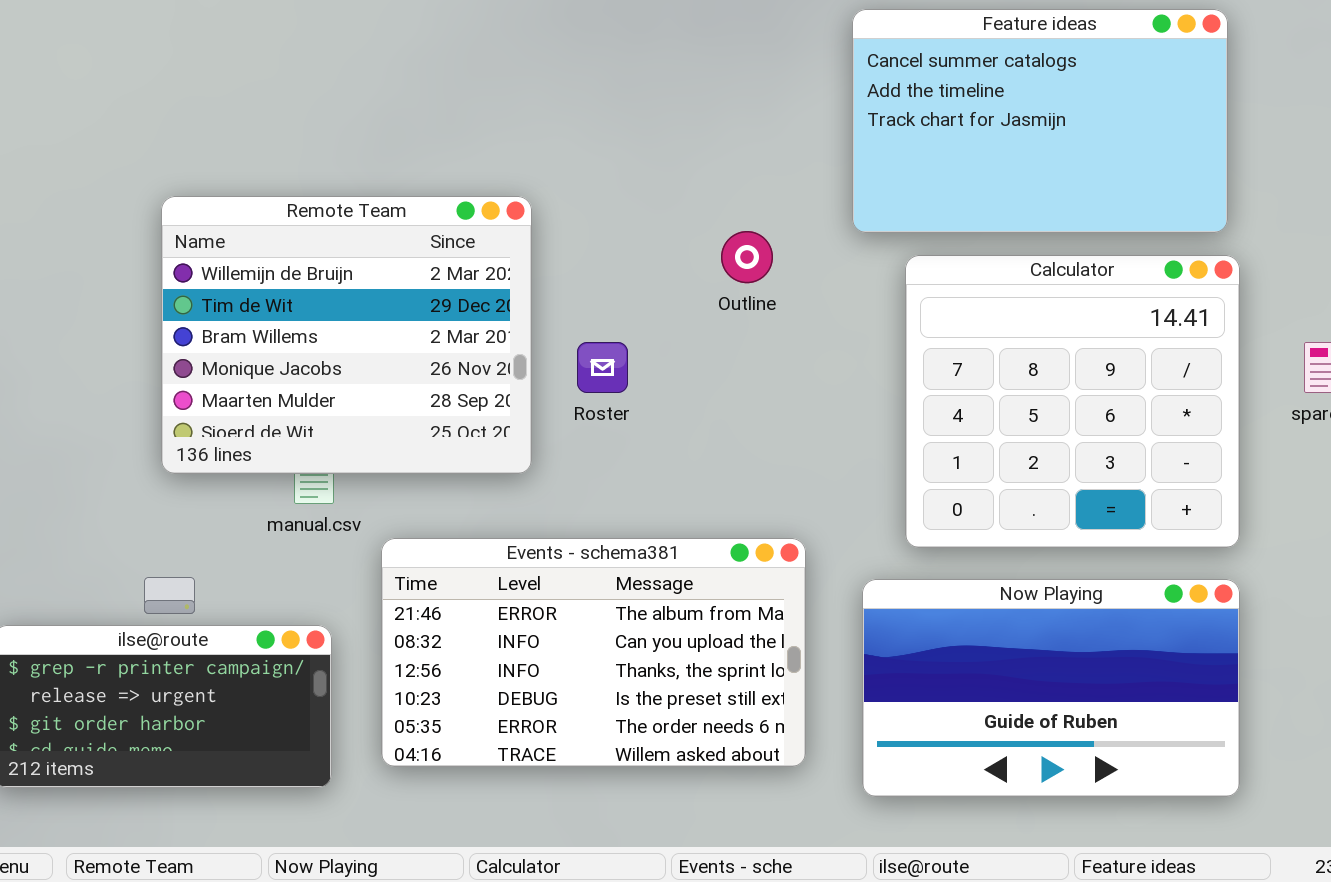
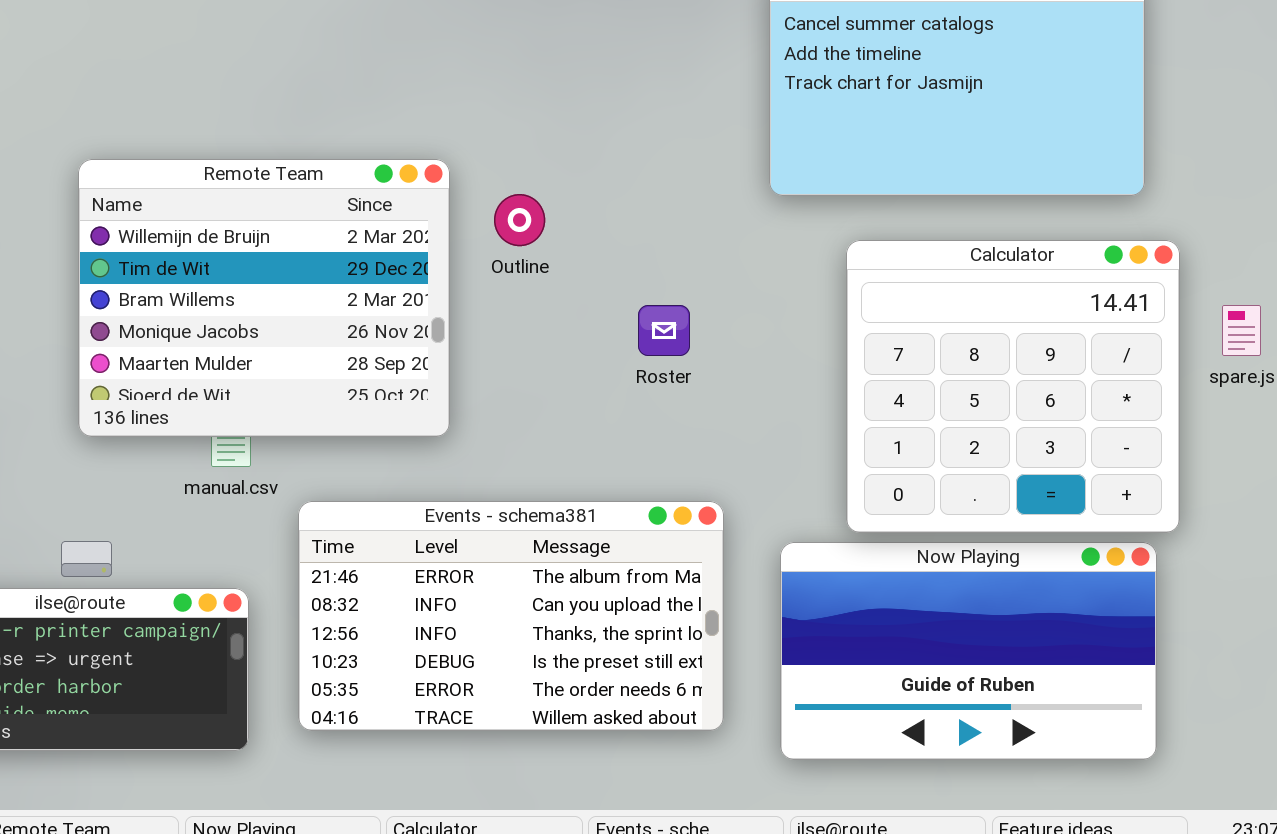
Outline: [721,231,773,283] -> [494,194,545,246], moved
Calculator: [905,255,1240,548] -> [846,240,1180,533], moved
Roster: [577,342,628,393] -> [638,305,690,356], moved

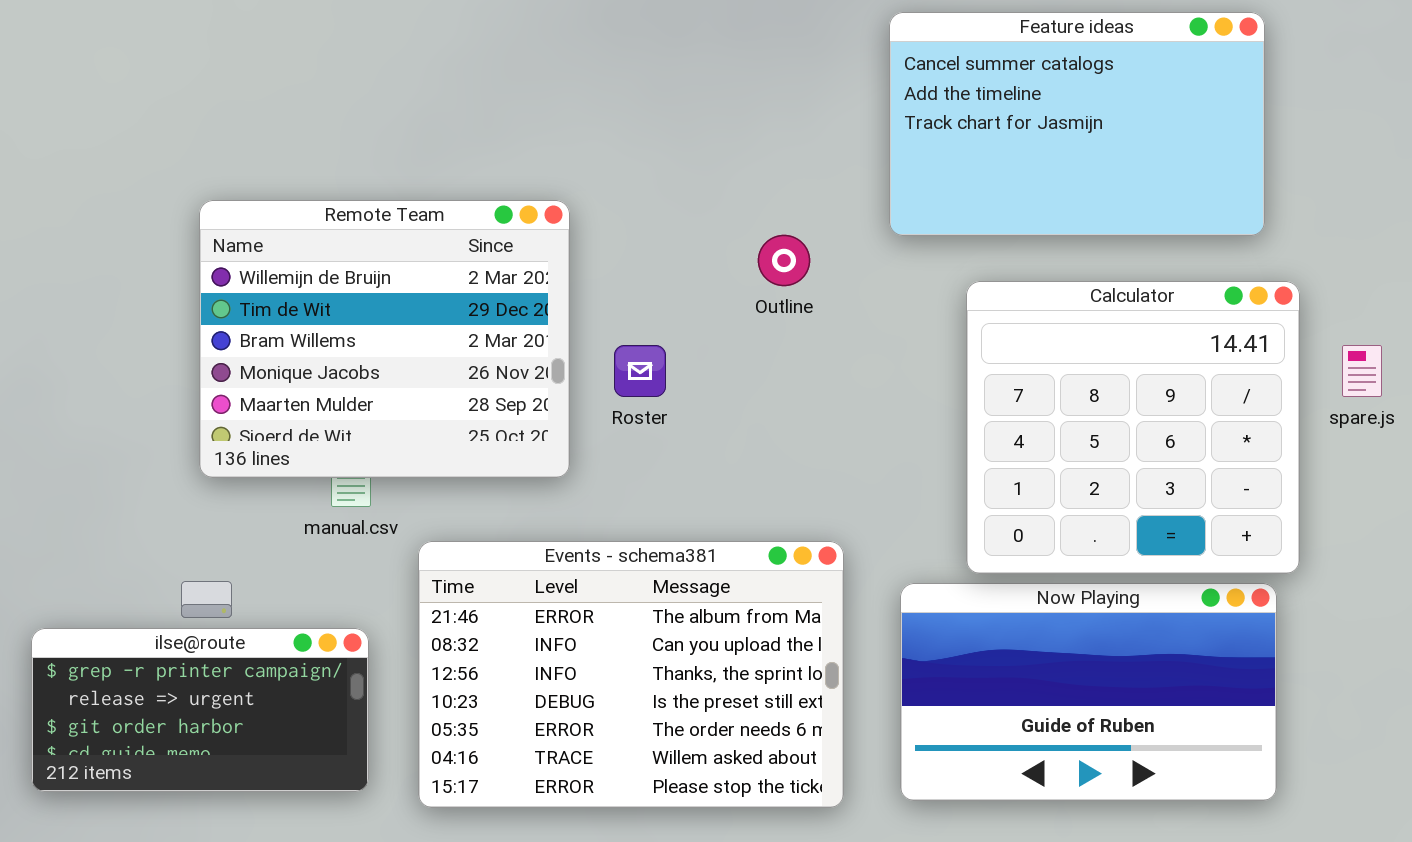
Outline: [494,194,545,246] -> [758,235,810,286], moved
Roster: [638,305,690,356] -> [614,345,666,397], moved
Events - schema381: [298,501,724,731] -> [418,541,844,808], resized

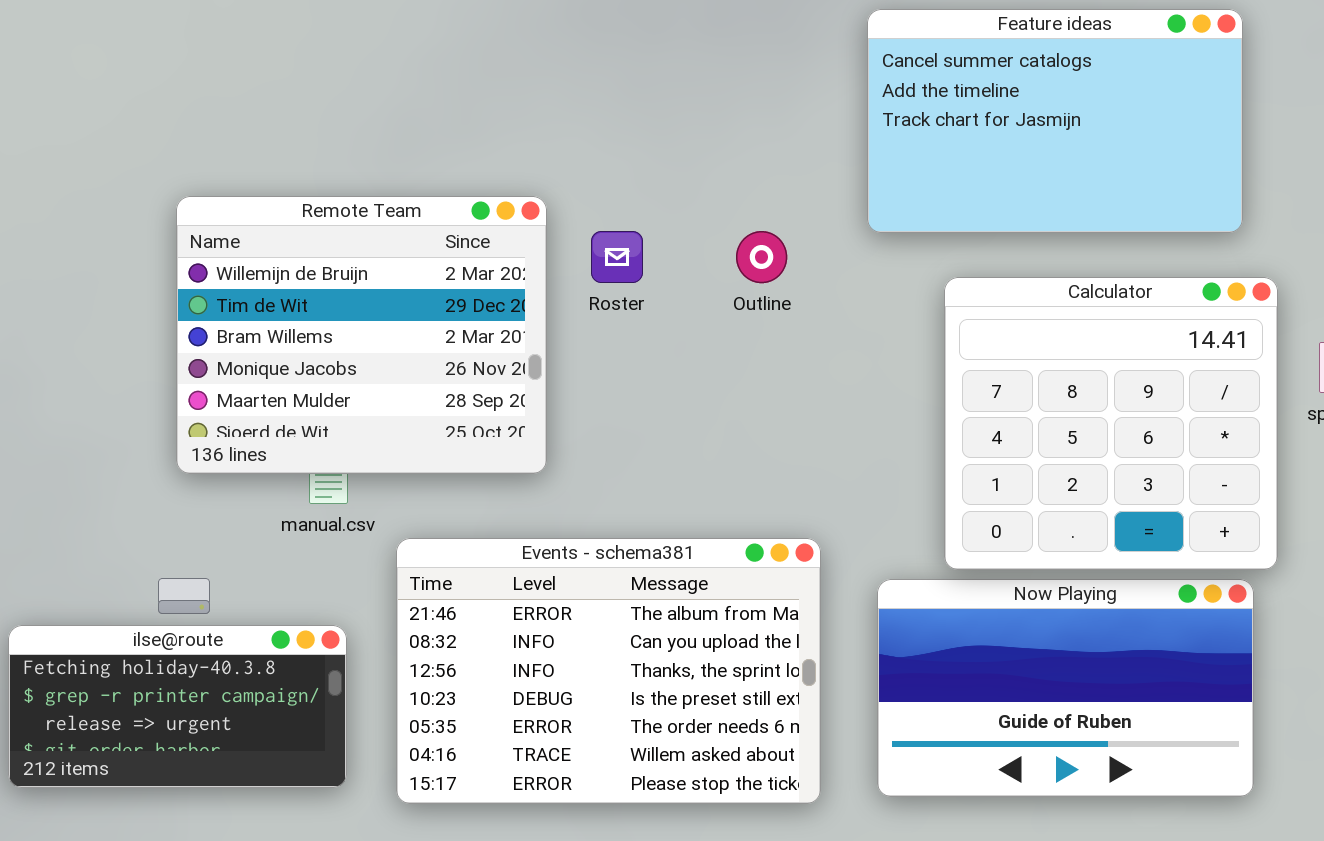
Roster: [614,345,666,397] -> [591,231,643,283], moved
ilse@route: [31,628,369,792] -> [8,625,347,788], scrolled up 1 row

